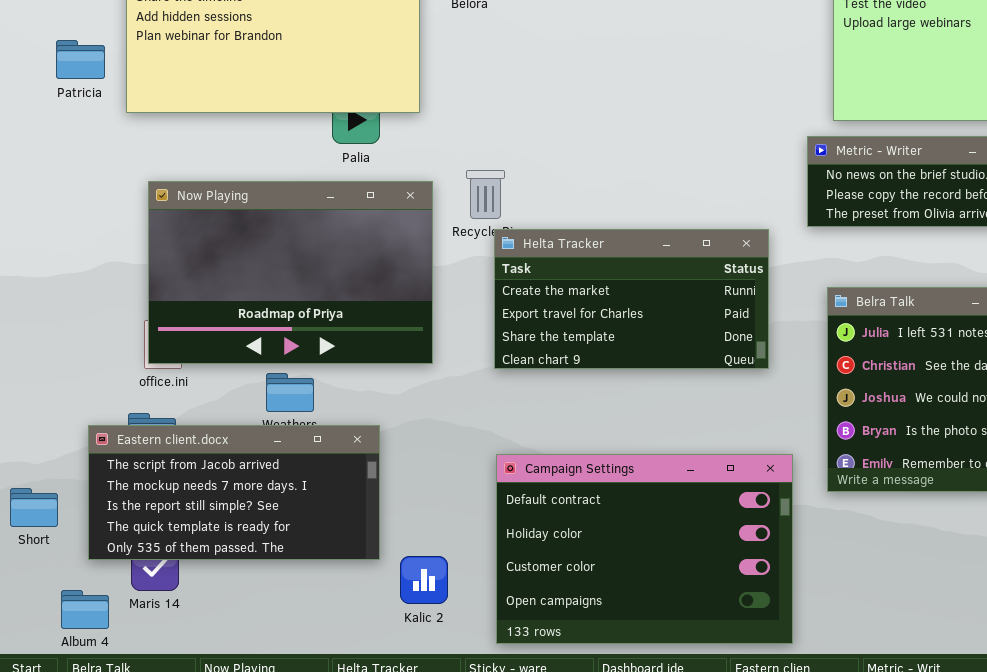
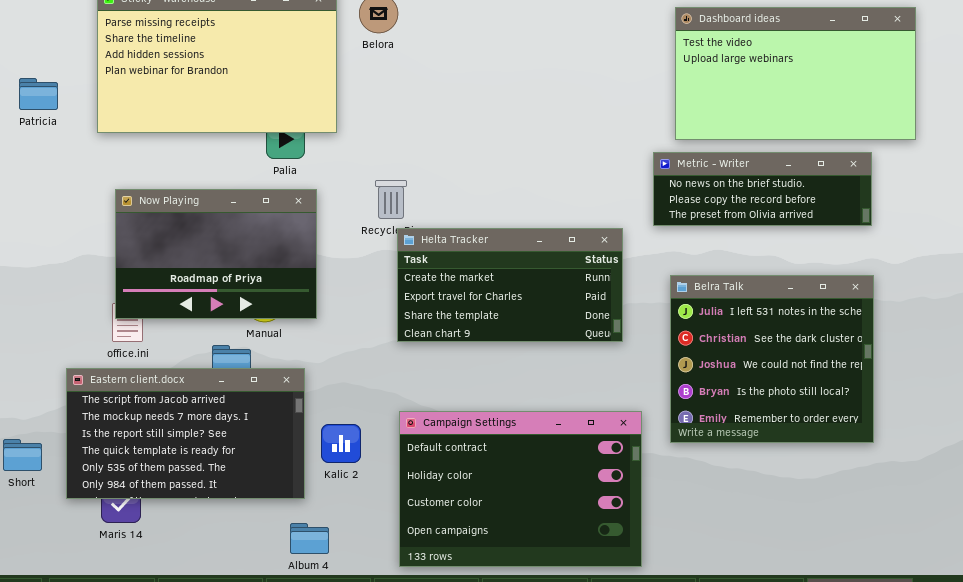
Patricia: [56,40,105,79] -> [19,78,58,110], moved
Now Playing: [148,181,433,364] -> [115,189,317,319], resized
Eastern client.docx: [88,425,380,560] -> [66,368,305,499], resized
Kalic 2: [400,556,448,604] -> [321,424,361,463], moved
Album 4: [61,590,109,629] -> [290,523,329,554], moved

